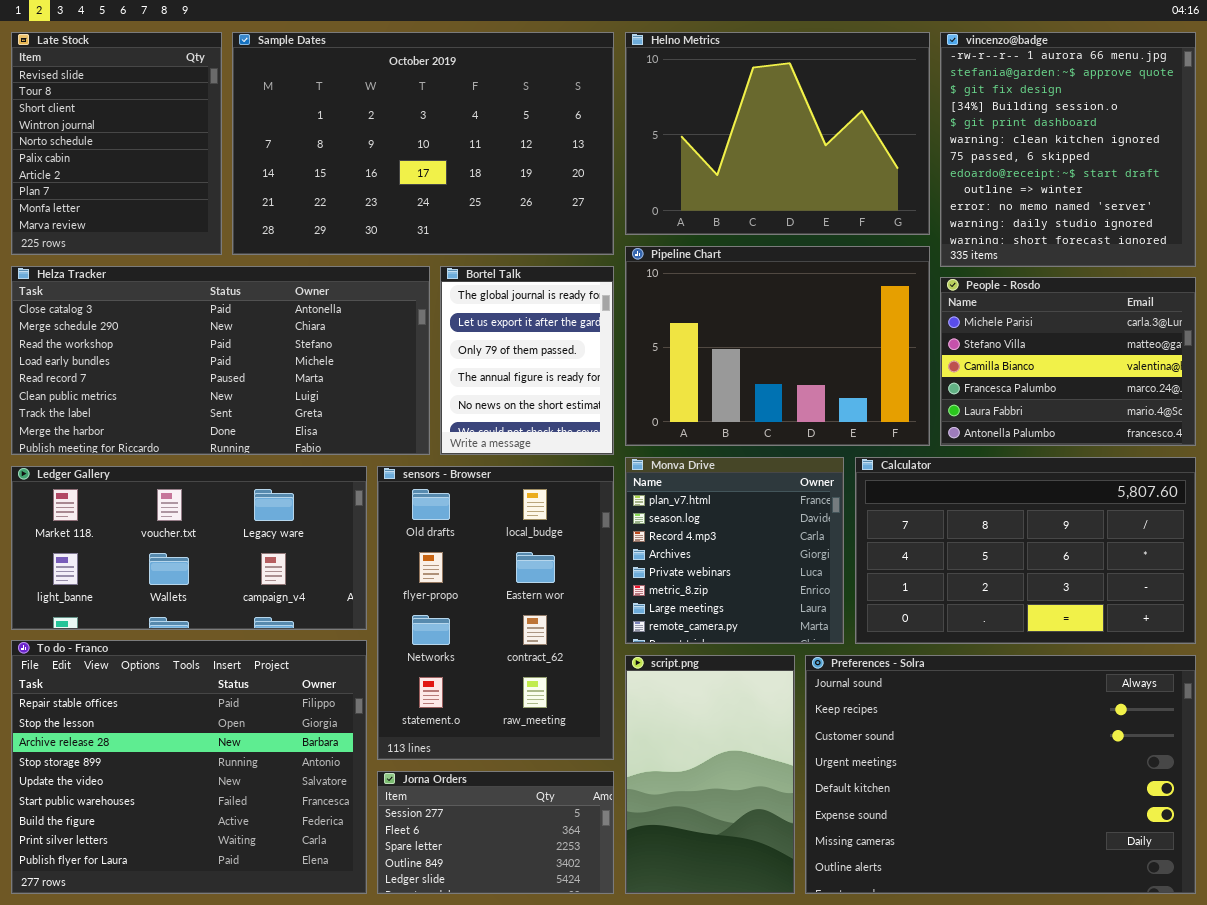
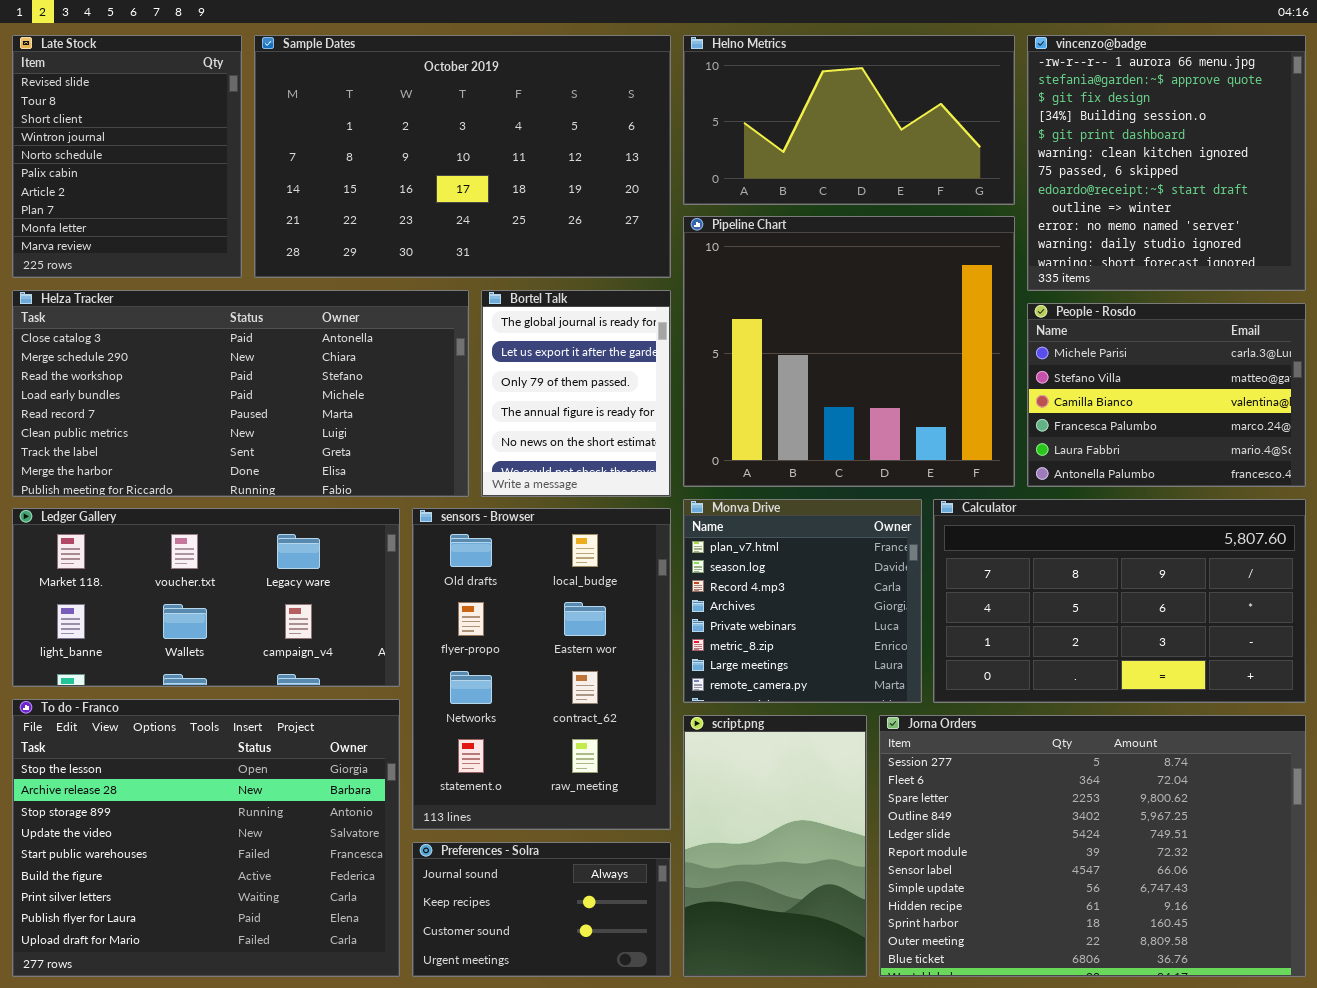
Helno Metrics: [625,32,930,235] -> [683,35,1015,205], resized
Pipeline Chart: [625,246,930,446] -> [683,216,1015,487], resized
To do - Franco: [11,640,367,894] -> [12,699,400,977], scrolled down 1 row
Preferences - Solra: [805,655,1196,894] -> [412,842,671,977], moved, resized
Jorna Orders: [377,771,614,894] -> [879,715,1306,977], moved, resized

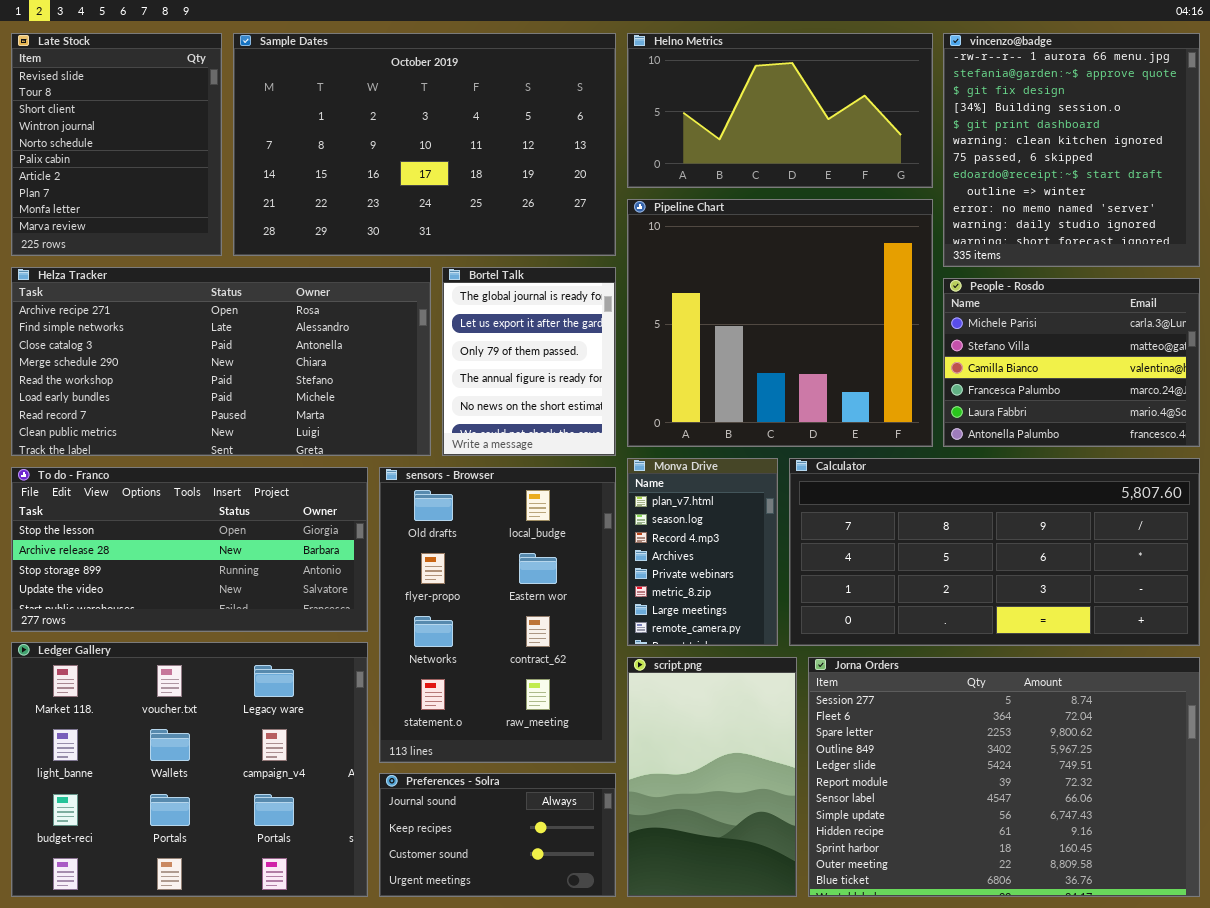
Helza Tracker: [12,290,469,497] -> [11,267,431,456], scrolled up 2 rows
Monva Drive: [683,499,922,703] -> [627,458,778,646], resized
Calculator: [933,499,1306,703] -> [789,458,1200,646], resized
Ledger Gallery: [12,508,400,687] -> [11,642,368,897], moved, resized
To do - Franco: [12,699,400,977] -> [11,467,368,632], moved, resized

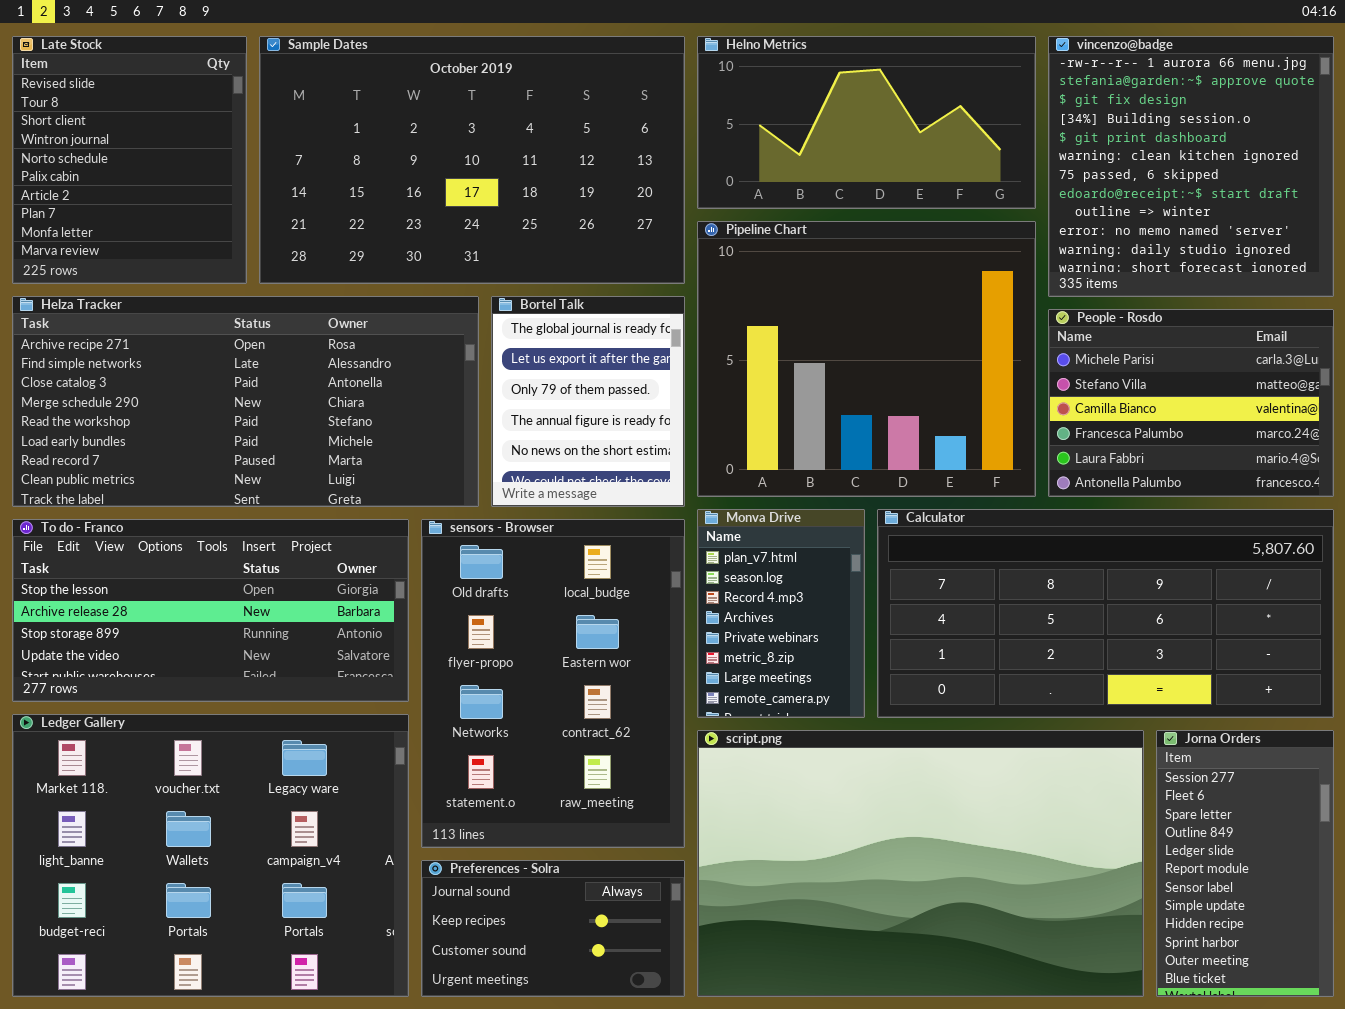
script.png: [627,657,797,897] -> [697,730,1144,997], resized
Jorna Orders: [808,657,1200,897] -> [1156,730,1334,997], resized

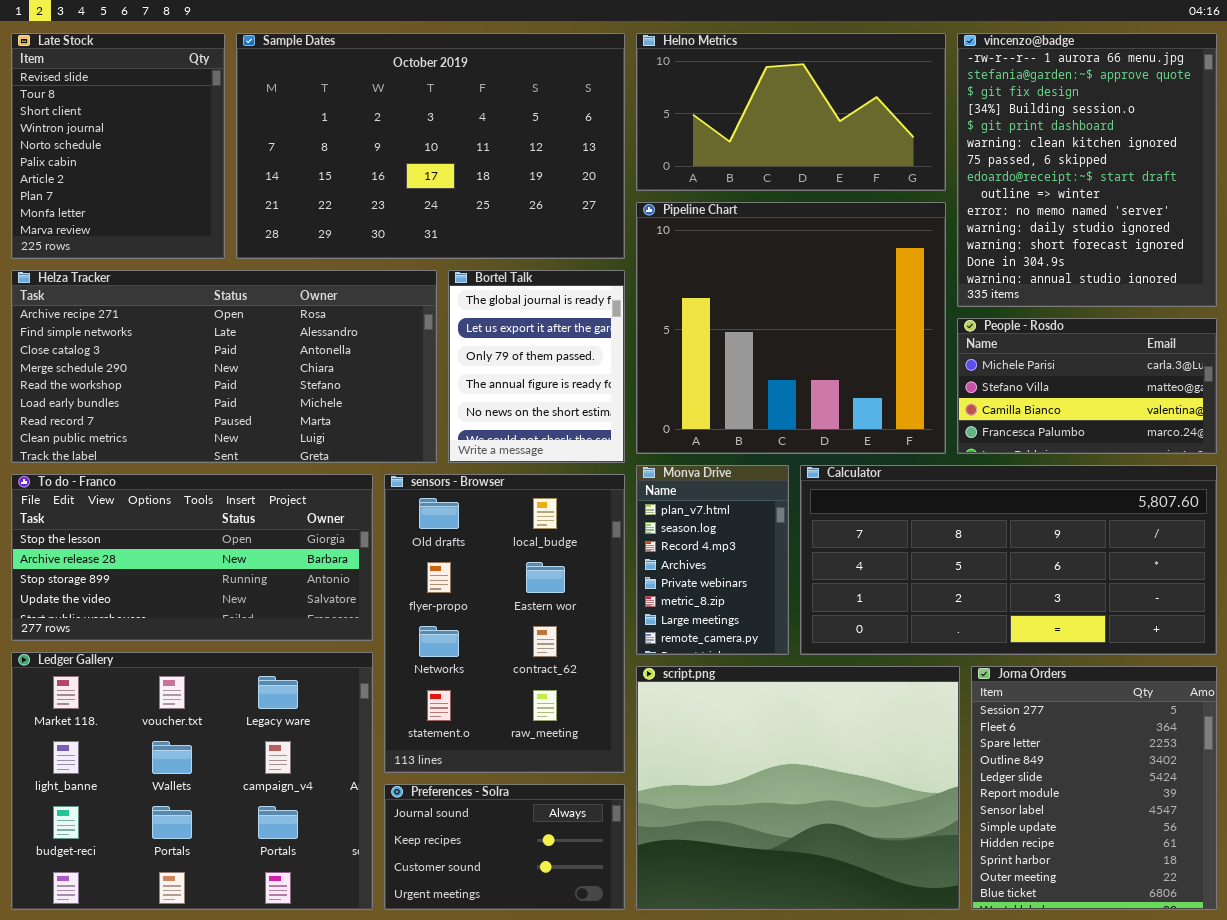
vincenzo@badge: [1048,36,1334,297] -> [957,33,1217,307], resized
People - Rosdo: [1048,309,1334,497] -> [957,318,1217,454], resized
script.png: [697,730,1144,997] -> [636,666,960,910], resized
Jorna Orders: [1156,730,1334,997] -> [971,666,1217,910], resized

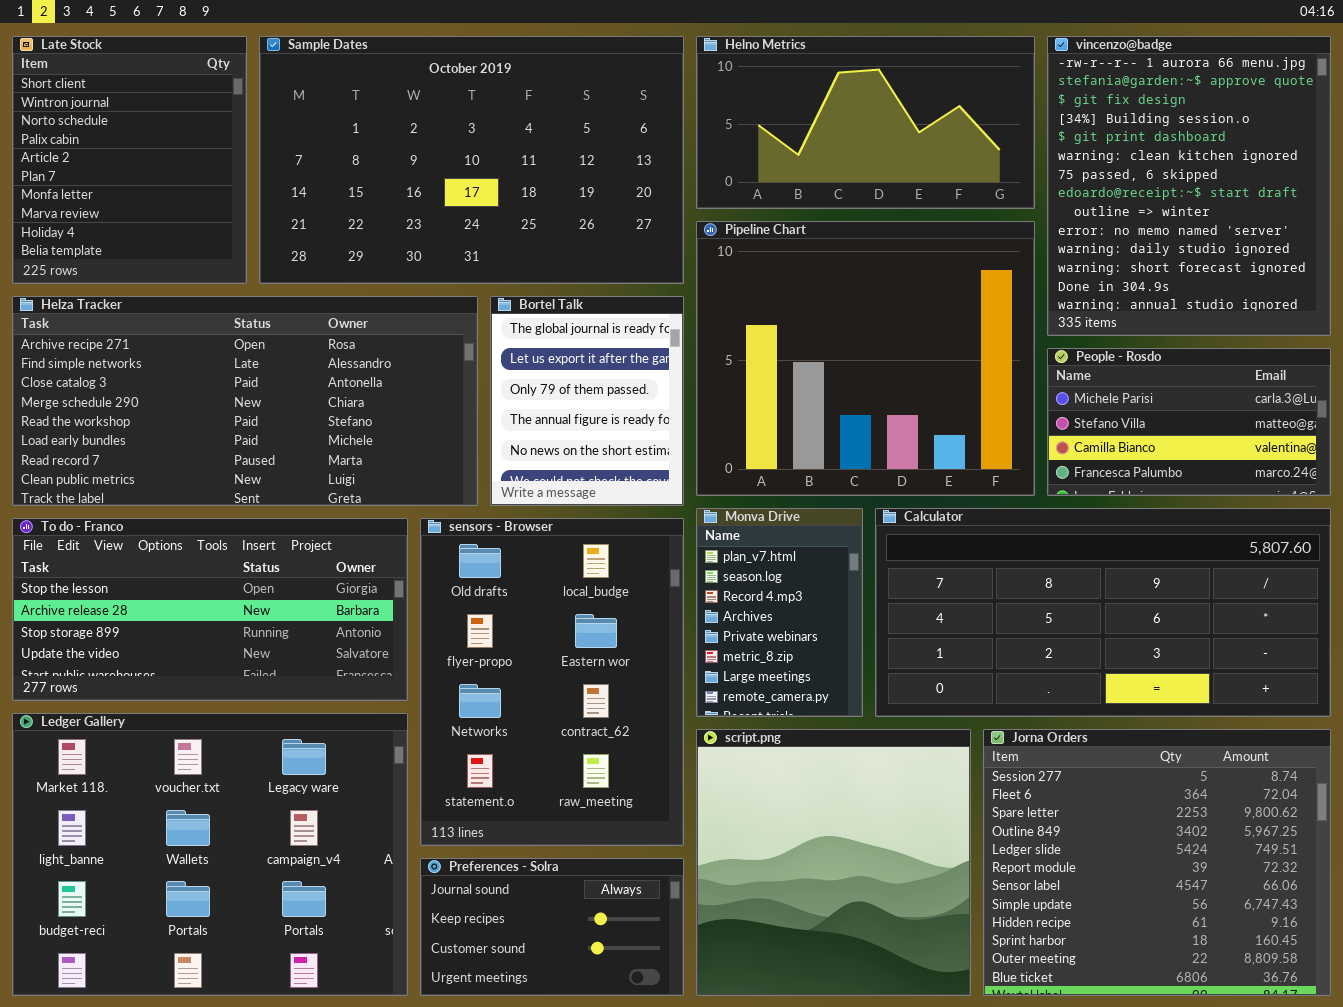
Late Stock: [11,33,225,259] -> [12,36,247,284], scrolled down 2 rows
script.png: [636,666,960,910] -> [696,729,971,996], resized
Jorna Orders: [971,666,1217,910] -> [983,729,1331,996], resized

